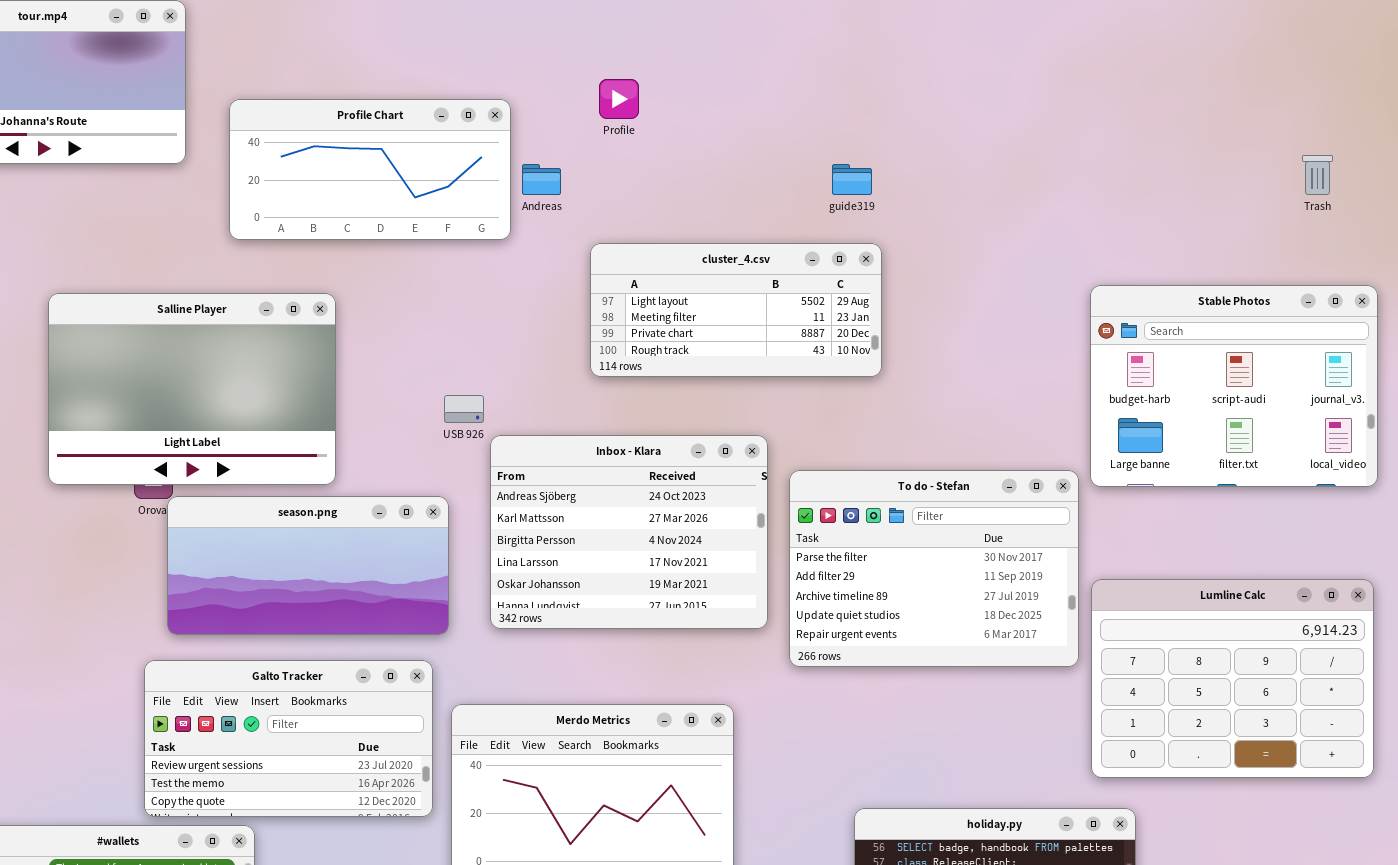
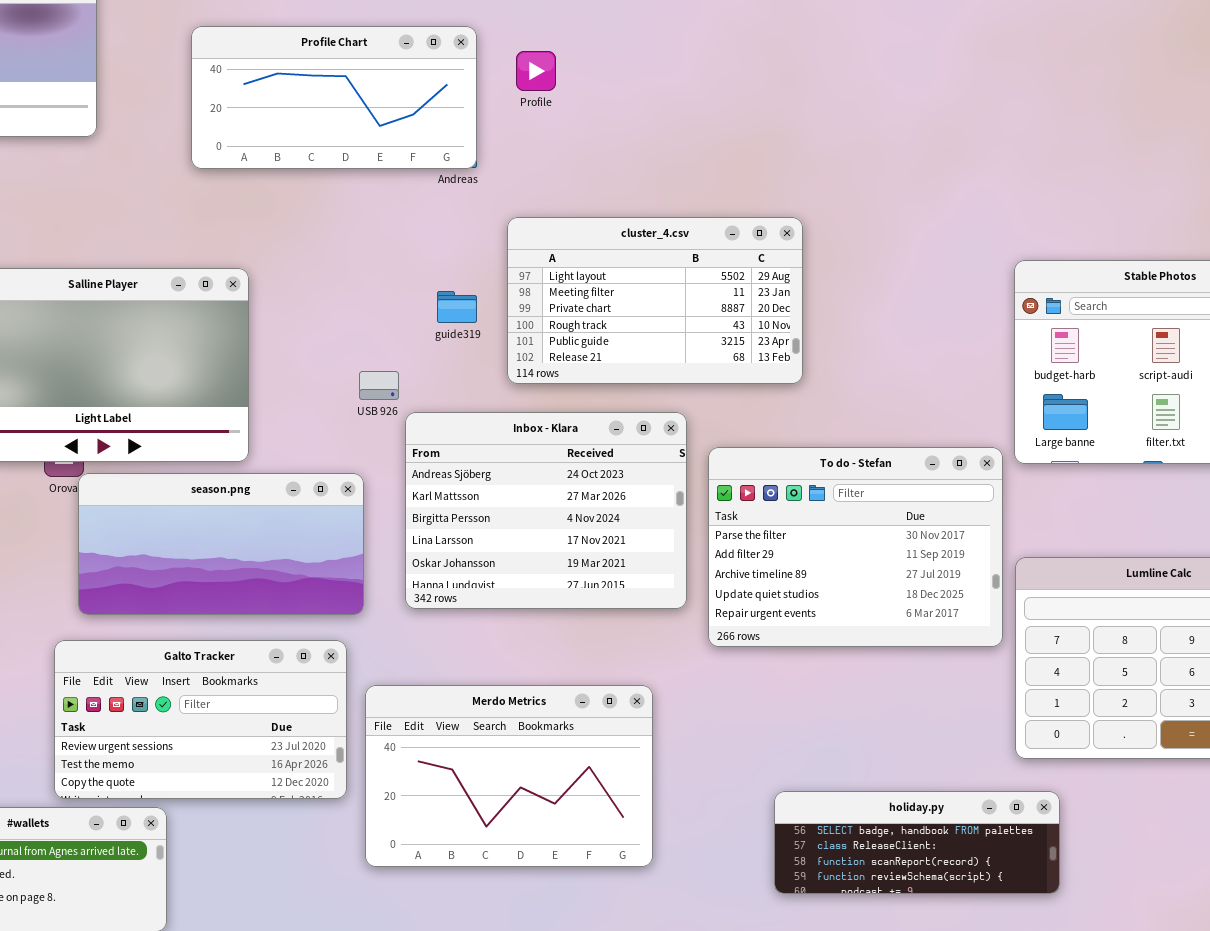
Profile Chart: [229,99,511,240] -> [191,26,477,169], moved
guide319: [832,164,872,195] -> [437,291,477,323], moved
cluster_4.csv: [590,243,882,377] -> [507,217,803,384], resized

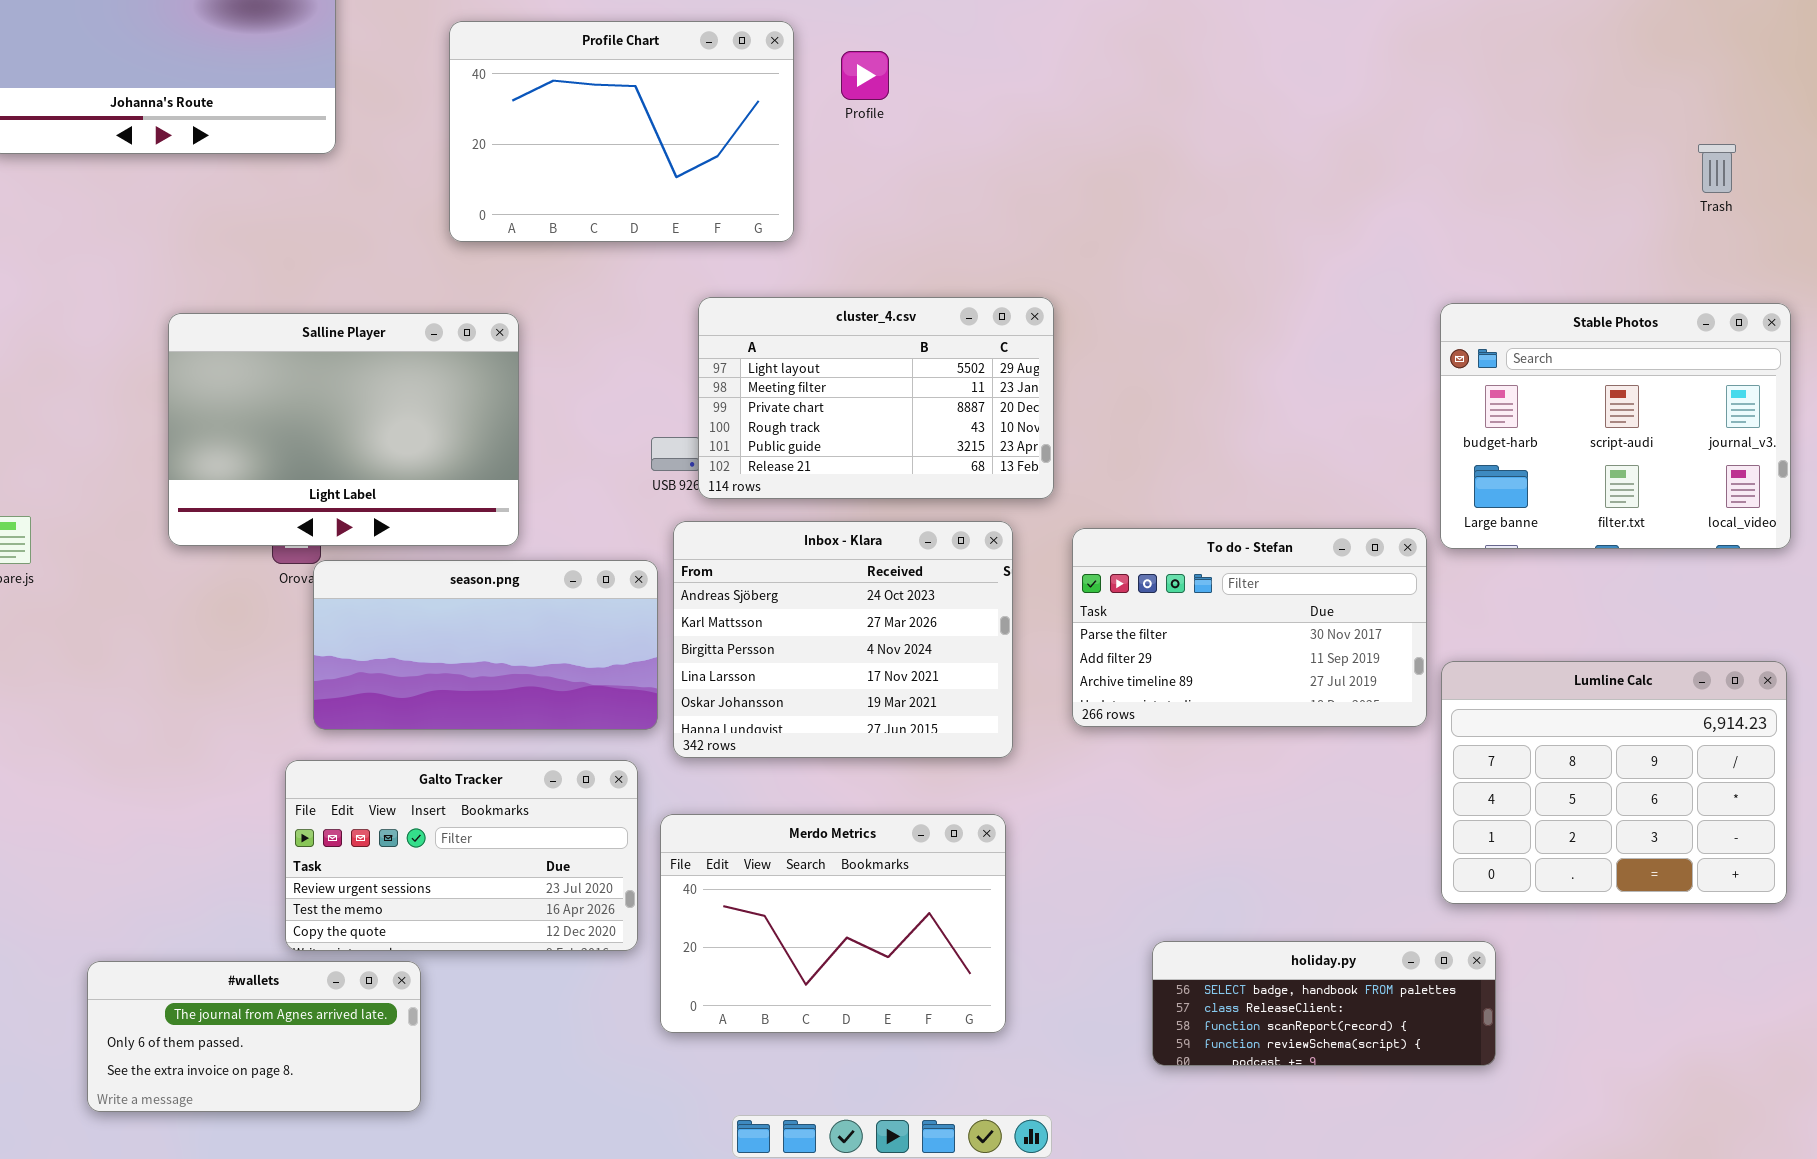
Profile Chart: [191,26,477,169] -> [449,21,794,242], resized
cluster_4.csv: [507,217,803,384] -> [698,297,1054,499], moved
Inbox - Klara: [405,412,687,609] -> [673,521,1013,758], moved
To do - Stefan: [708,447,1003,647] -> [1072,528,1427,727], resized

